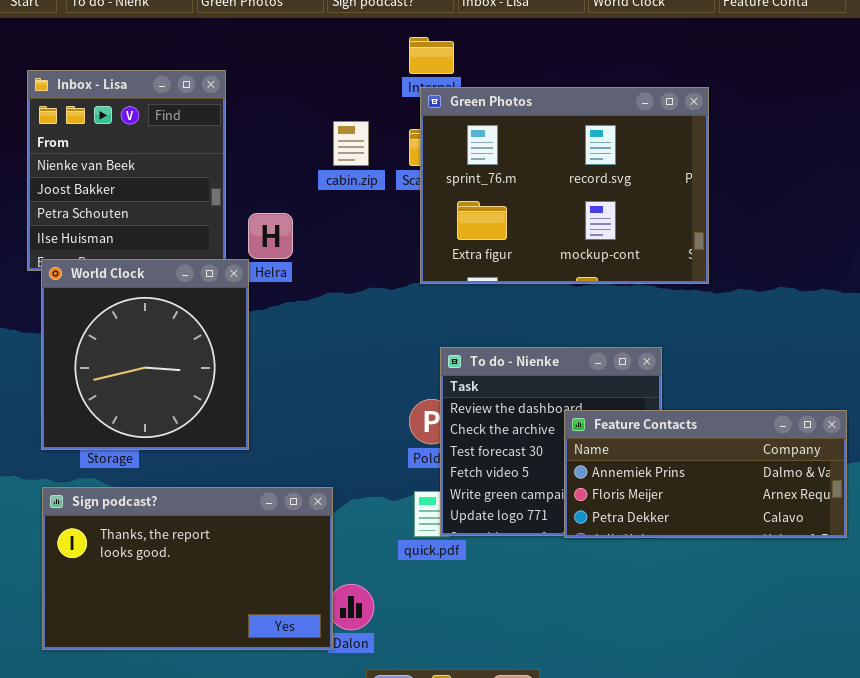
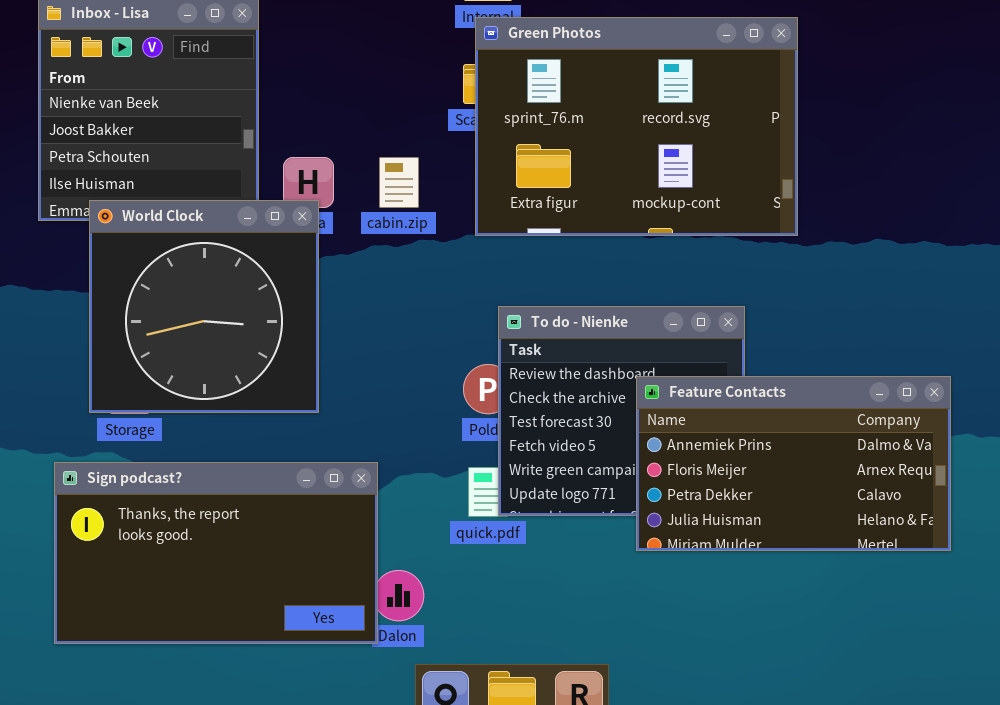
cabin.zip: [333,121,369,166] -> [379,157,419,208], moved
World Clock: [41,259,249,450] -> [89,200,319,413], moved
Feature Contacts: [564,410,847,538] -> [636,376,951,551], resized

